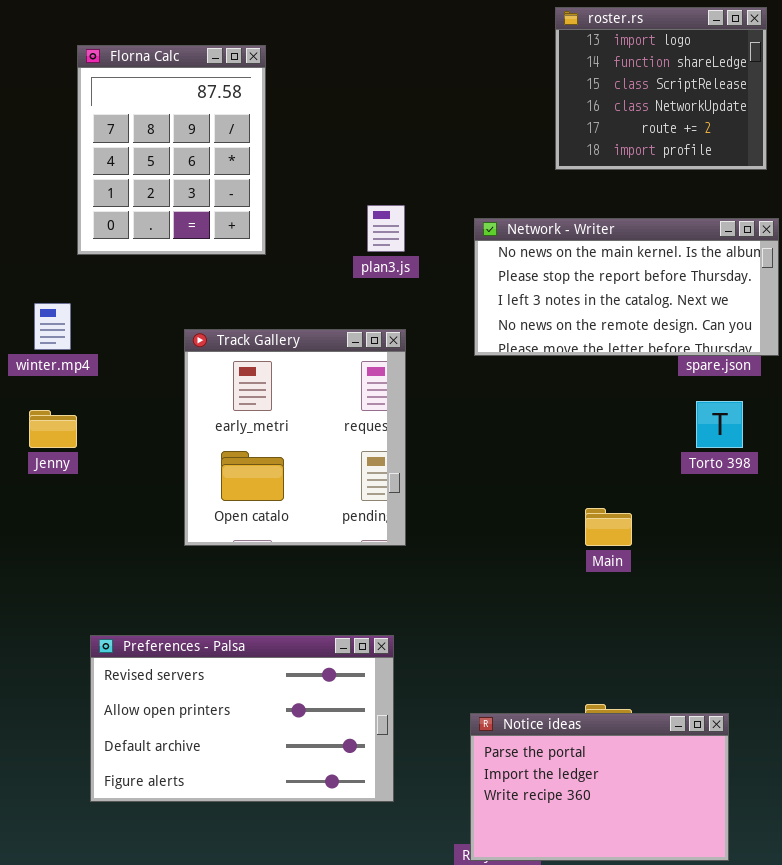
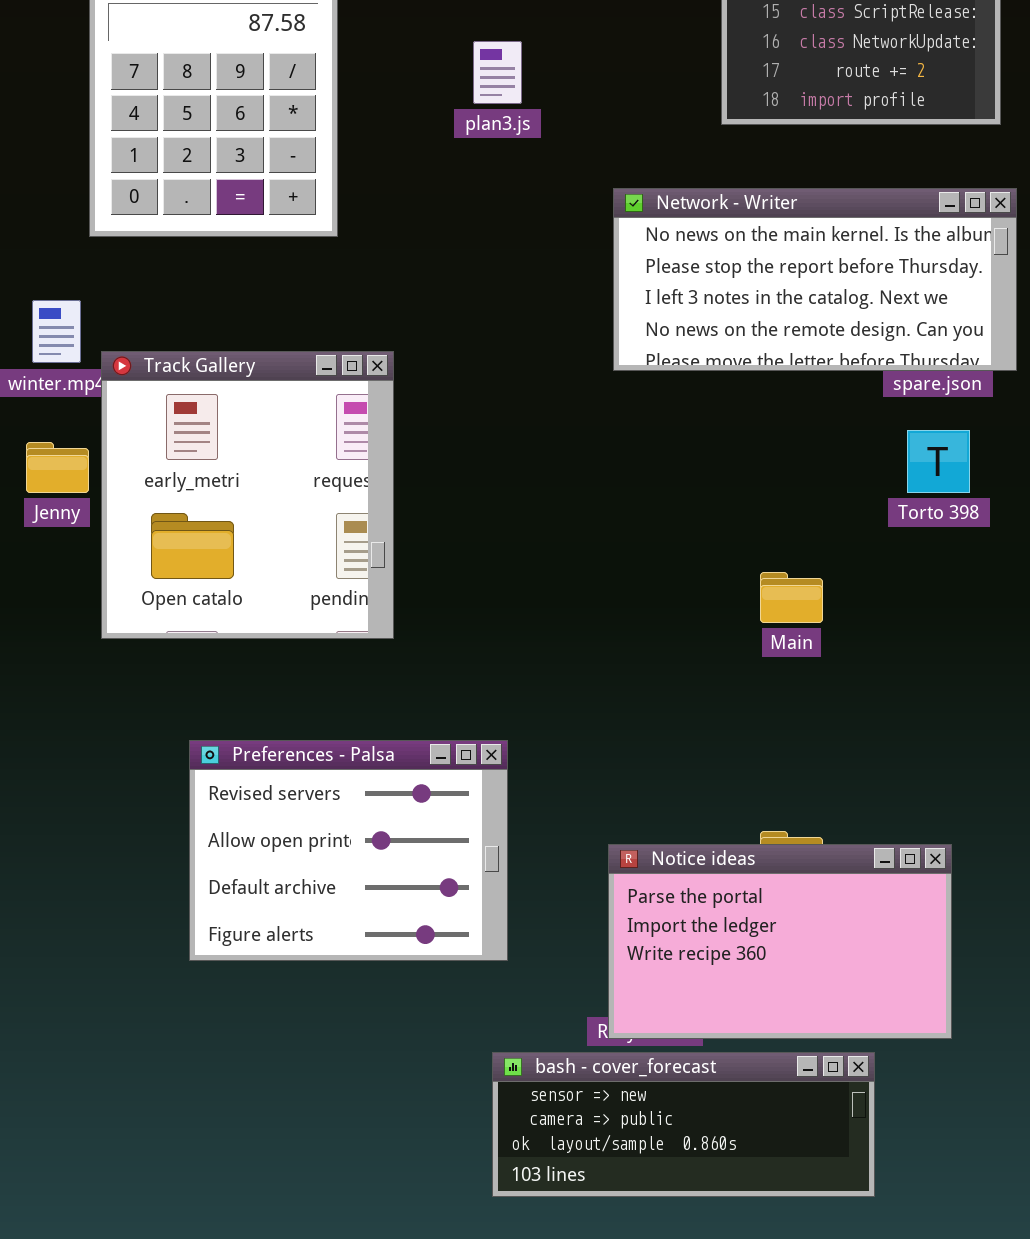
plan3.js: [367,205,405,252] -> [473,41,522,104], moved
Track Gallery: [184,329,406,546] -> [101,351,394,639], moved
Preferences - Palsa: [90,635,394,802] -> [189,740,508,961], resized

